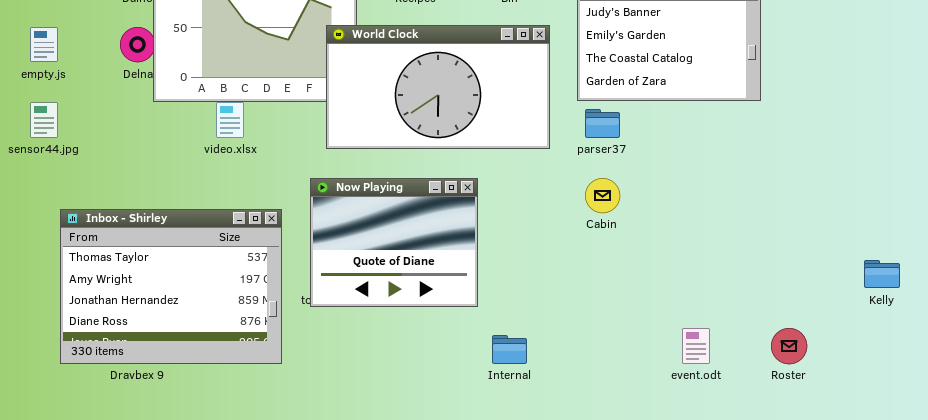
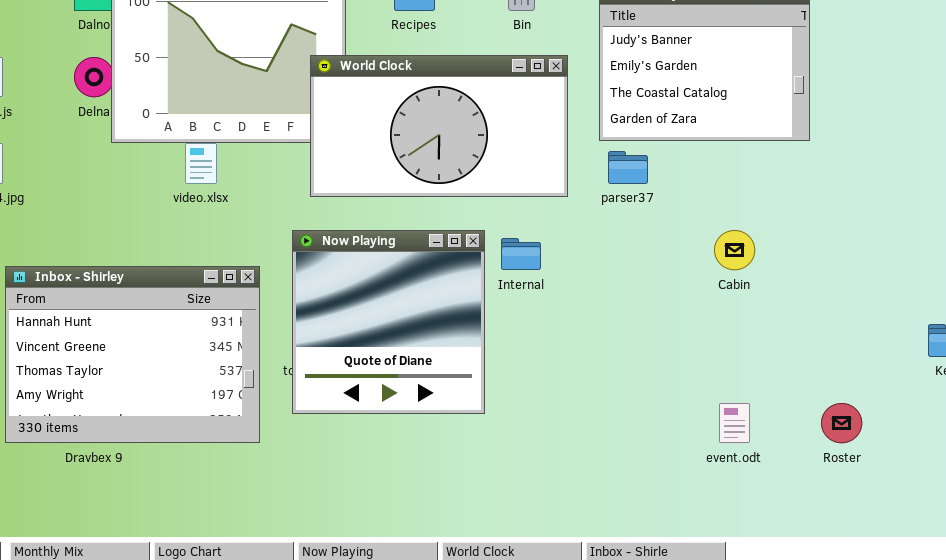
Now Playing: [310,178,478,307] -> [292,230,485,414], resized
Cabin: [585,178,620,213] -> [714,230,755,270], moved
Inbox - Shirley: [60,209,282,364] -> [5,266,260,443], scrolled up 2 rows
Internal: [492,335,527,364] -> [501,238,541,270], moved

